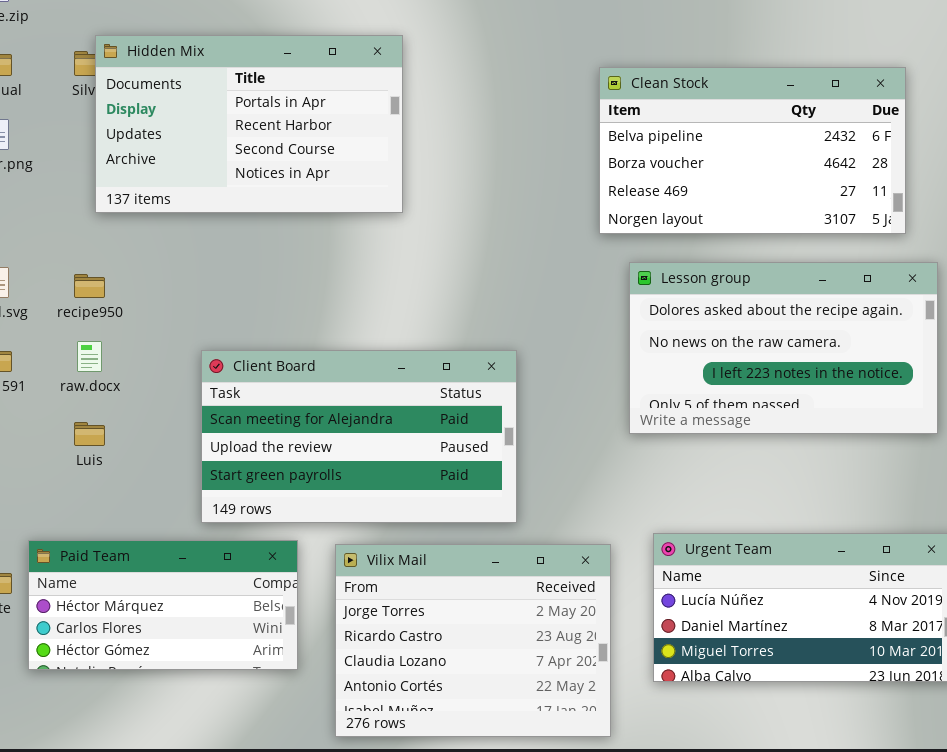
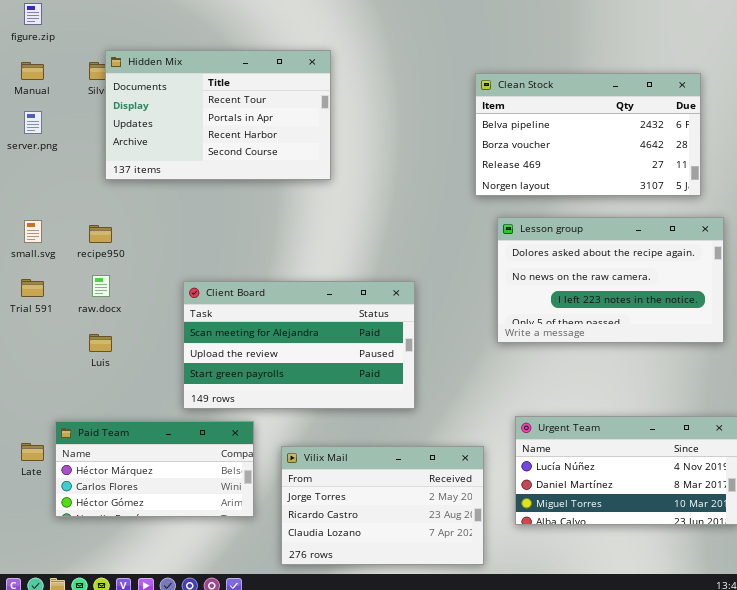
Hidden Mix: [95,35,403,213] -> [105,50,331,180], scrolled up 1 row
Vilix Mail: [335,544,611,737] -> [281,446,484,565], resized

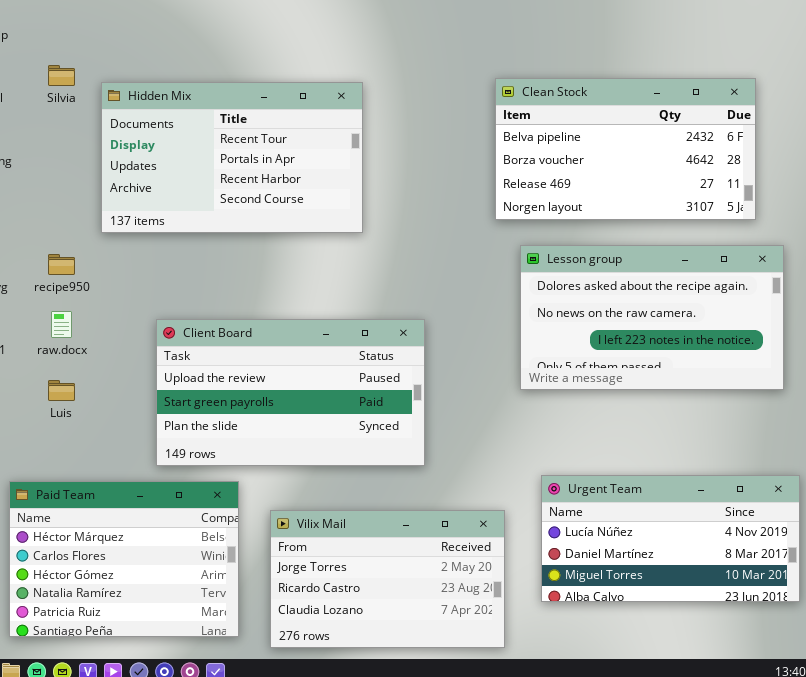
Hidden Mix: [105,50,331,180] -> [101,82,363,233], moved
Client Board: [183,281,415,409] -> [156,319,425,466], scrolled down 1 row
Paid Team: [55,421,254,517] -> [9,481,239,637], resized

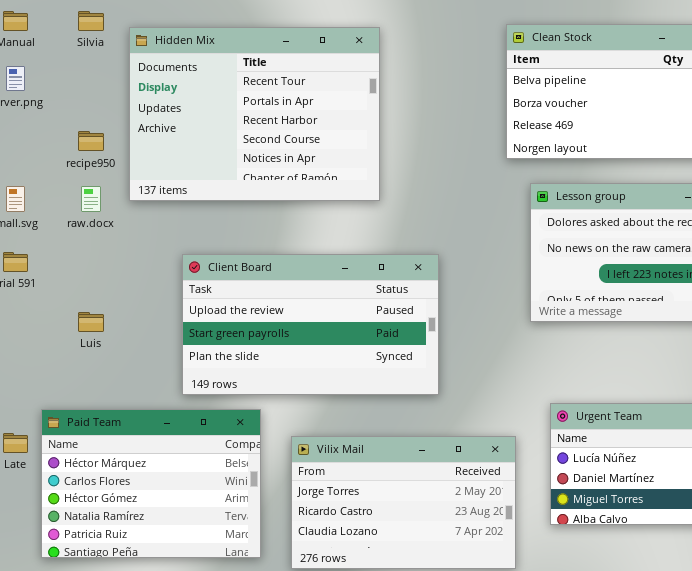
Hidden Mix: [101,82,363,233] -> [129,27,380,201], resized
recipe950: [48,254,75,275] -> [78,131,104,151], moved
raw.docx: [51,311,72,338] -> [81,186,101,212], moved

